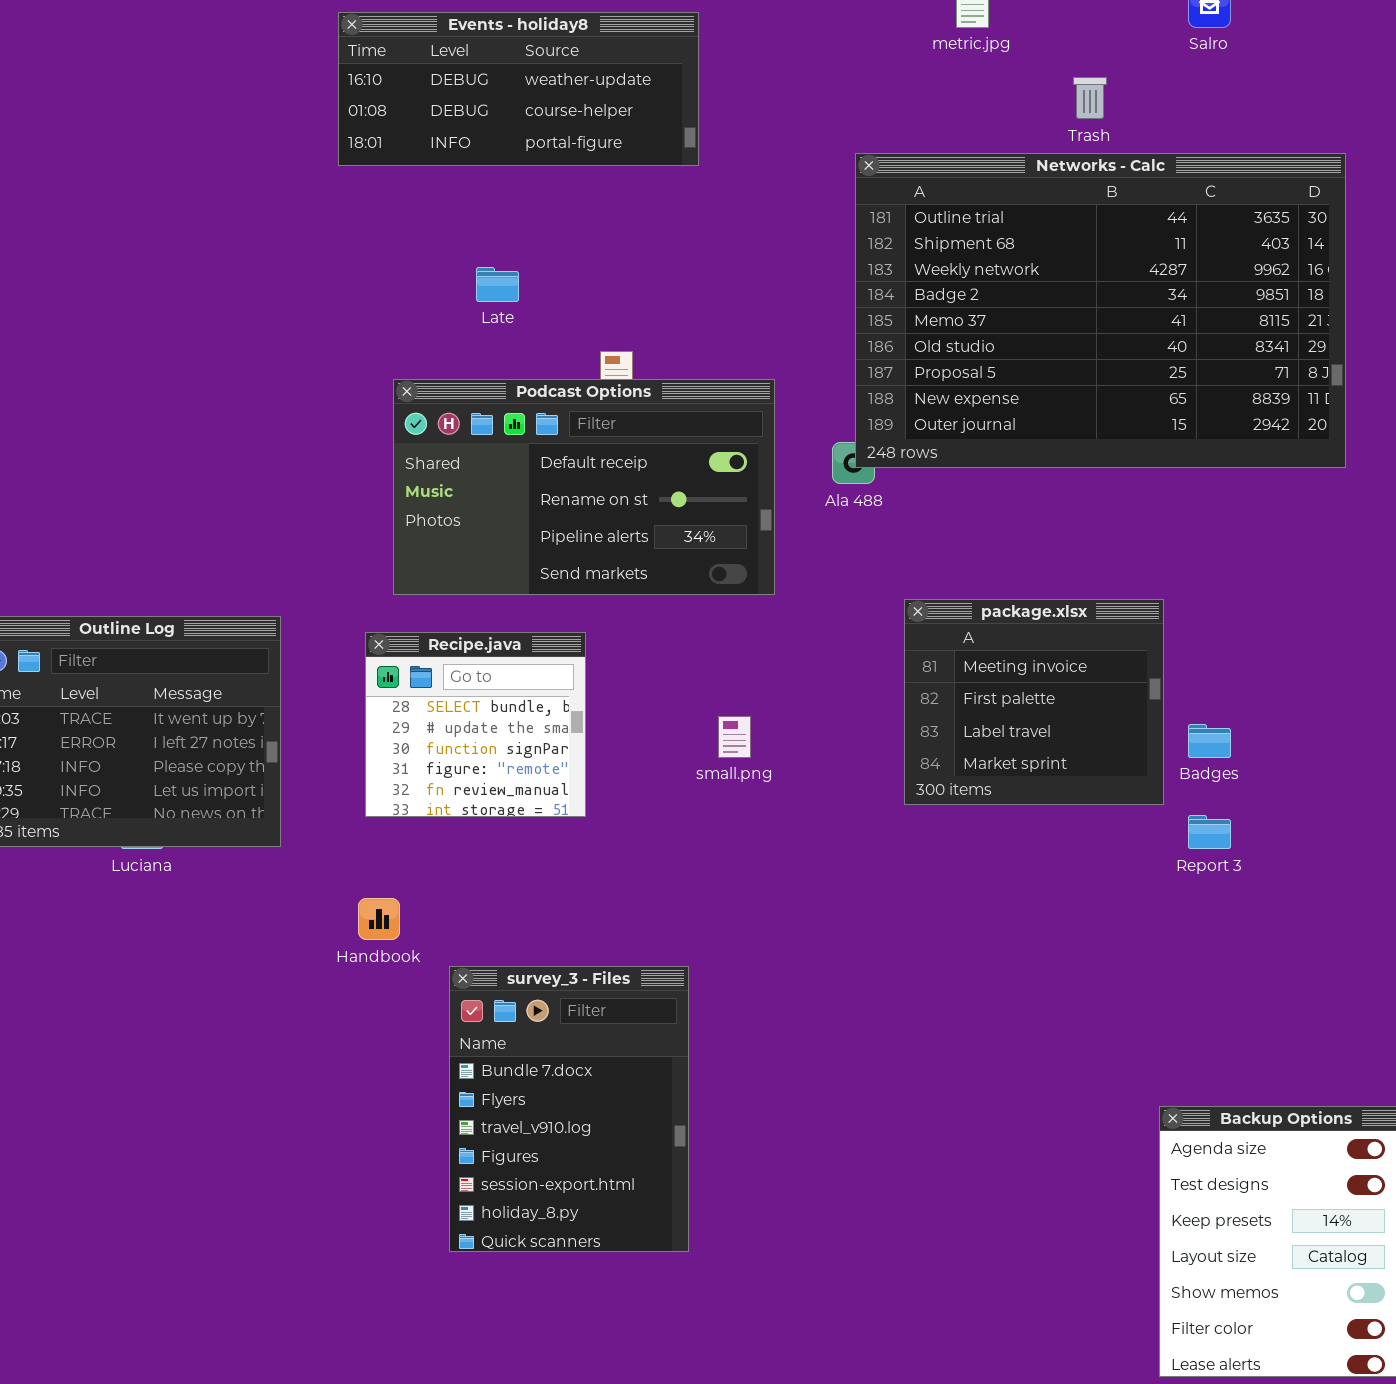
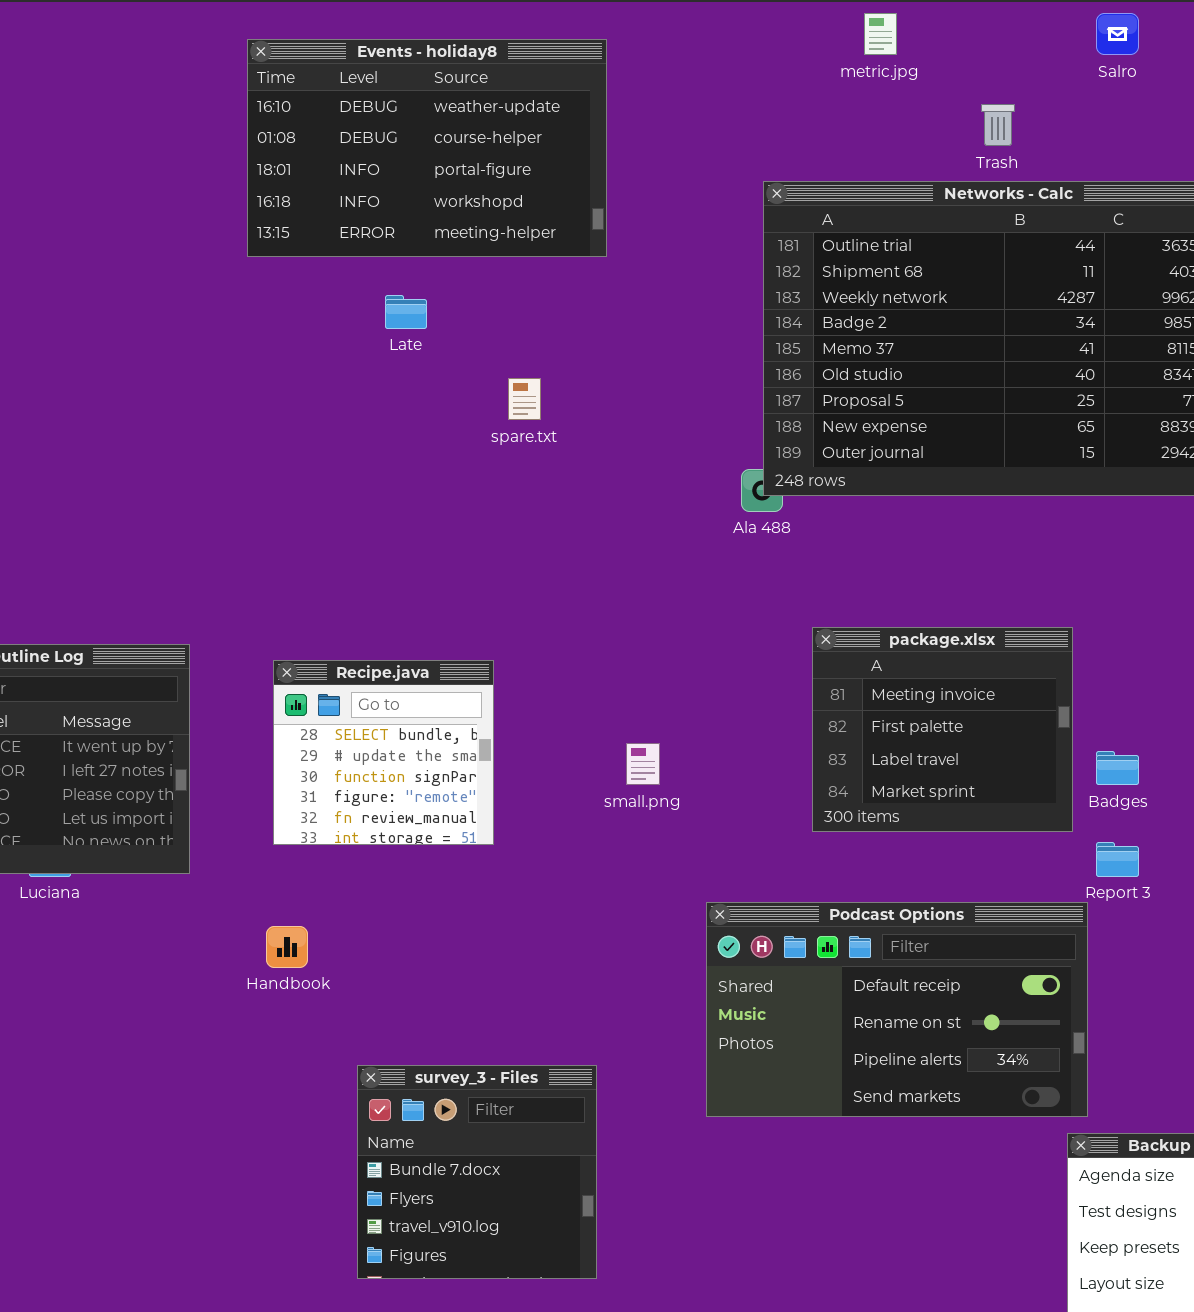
Events - holiday8: [338,12,699,166] -> [247,39,607,257], resized
Podcast Options: [393,379,775,595] -> [706,902,1088,1117], moved
survey_3 - Files: [449,966,689,1252] -> [357,1065,597,1279], resized

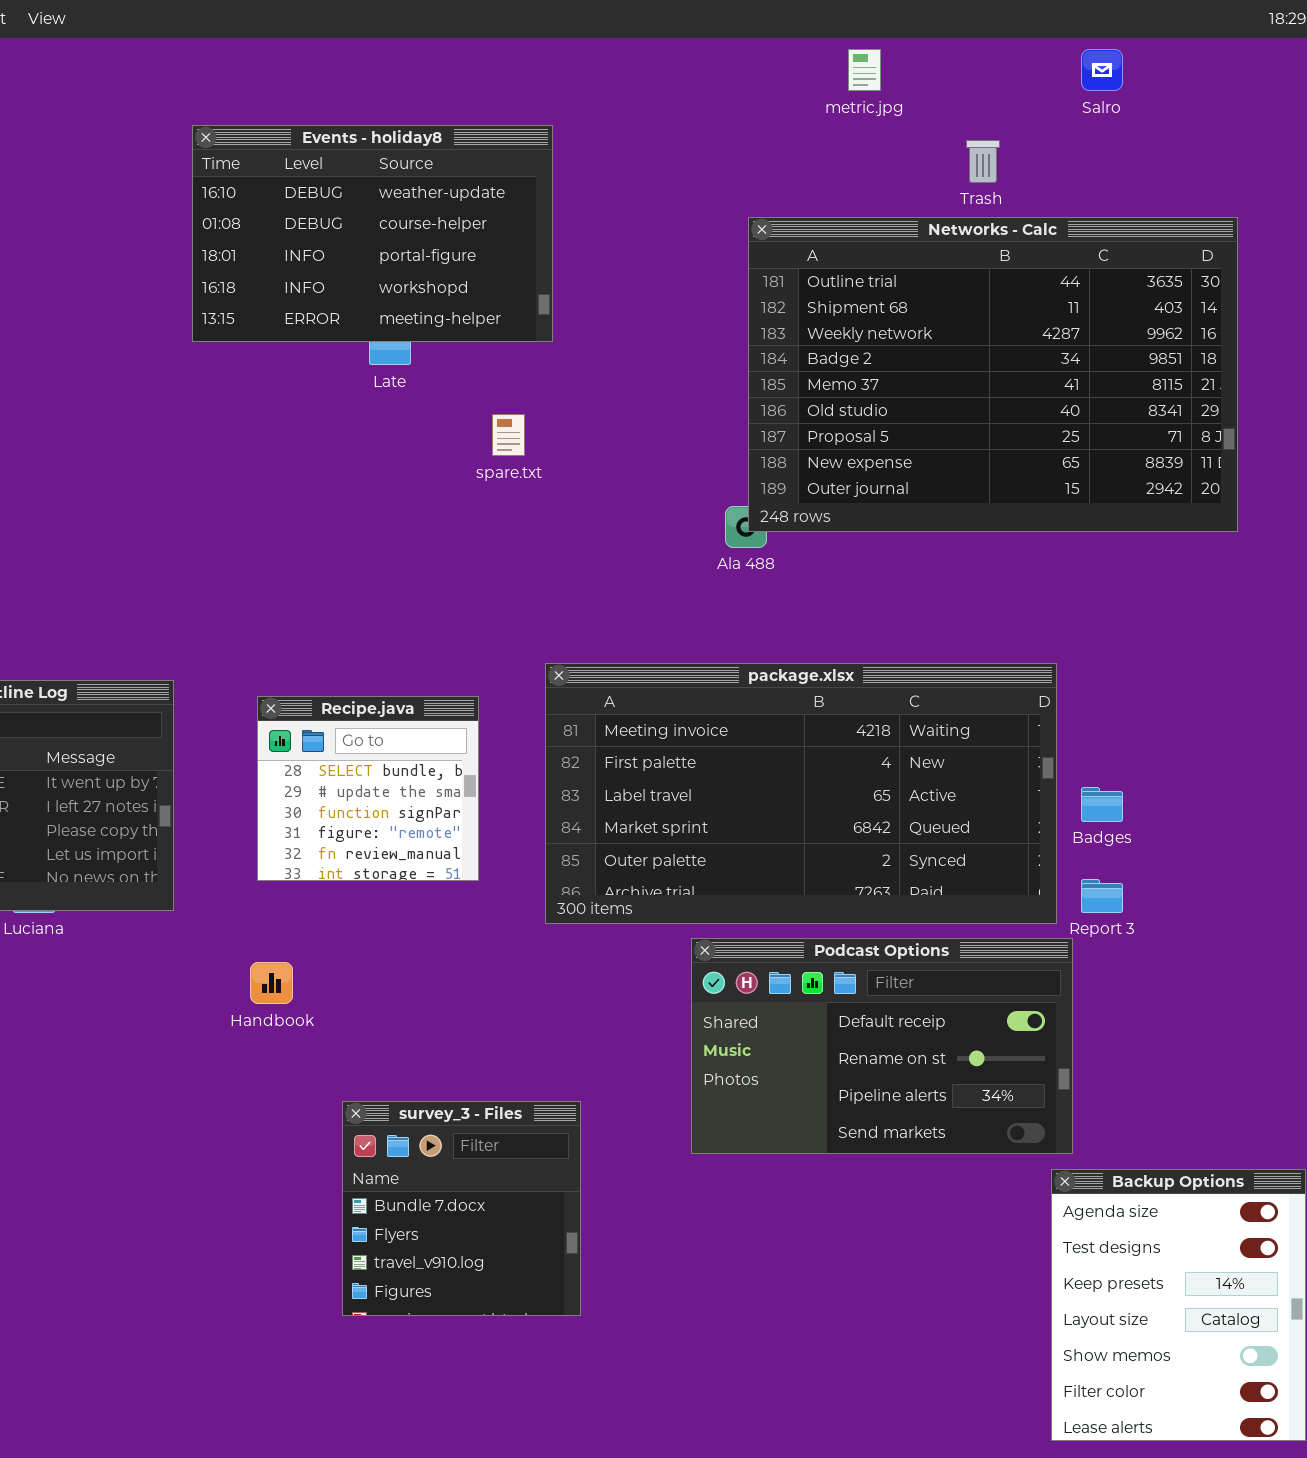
Events - holiday8: [247,39,607,257] -> [192,125,553,342], moved
package.xlsx: [812,627,1073,832] -> [545,663,1057,924], resized

